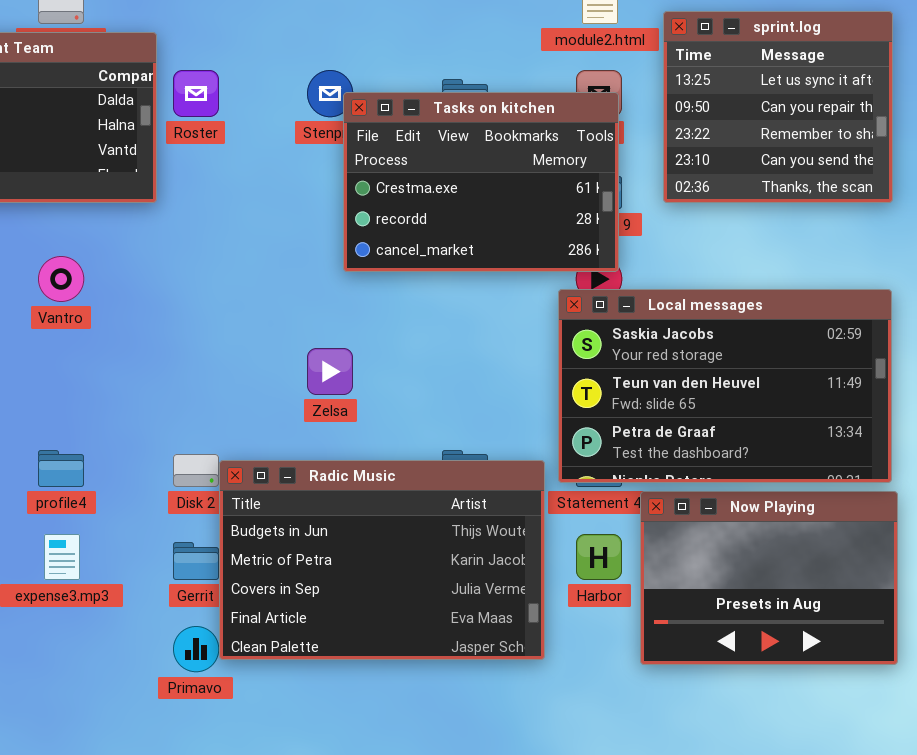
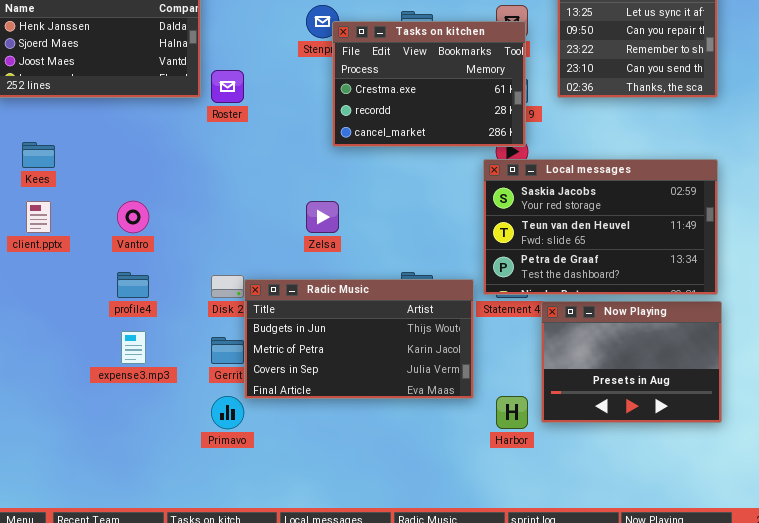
Roster: [173,70,219,117] -> [211,70,244,103], moved
Vantro: [38,256,84,302] -> [117,201,149,233], moved
Radic Music: [219,460,545,660] -> [244,279,474,399], resized
Harbor: [576,534,622,580] -> [496,396,528,429], moved

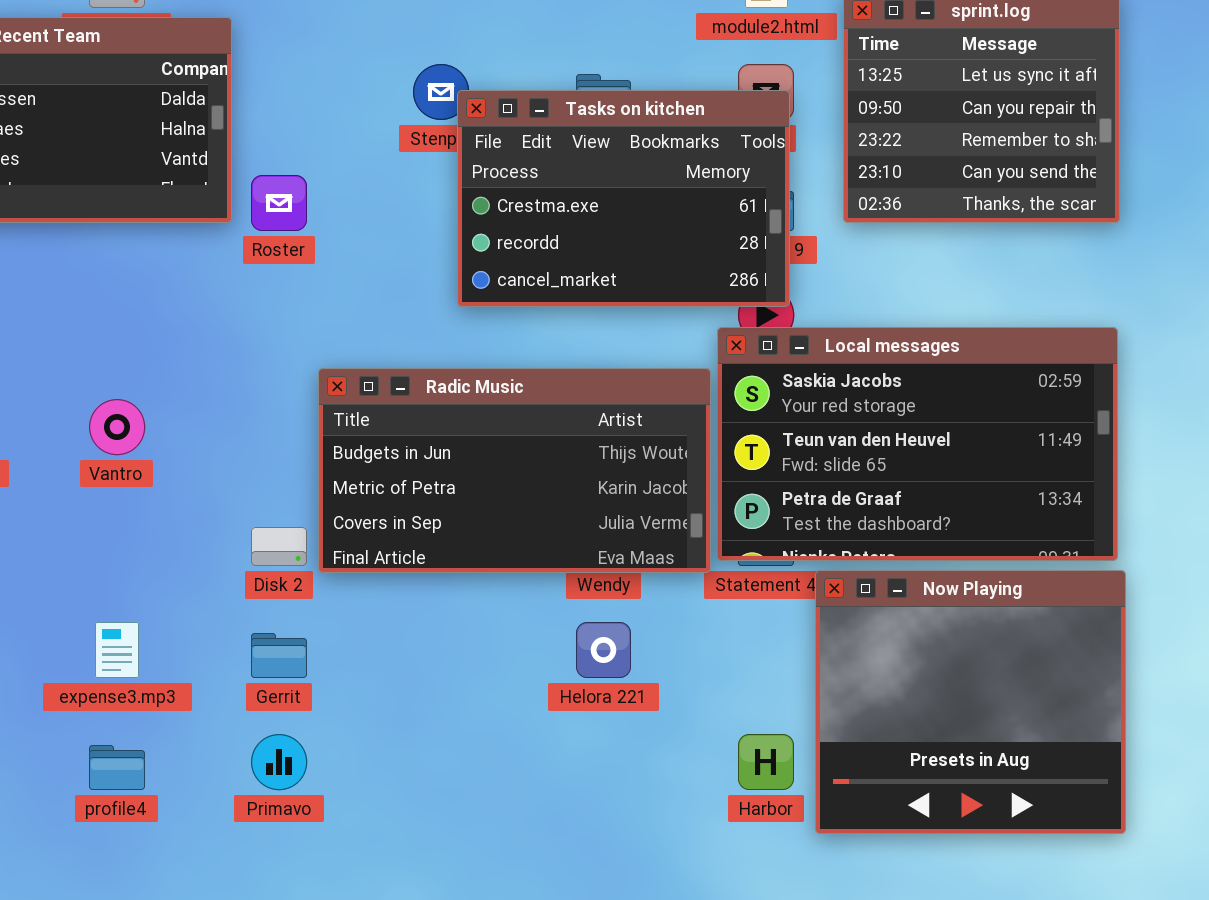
profile4: [117,272,149,298] -> [89,745,145,790], moved
Radic Music: [244,279,474,399] -> [318,368,711,573], moved
Now Playing: [541,301,722,423] -> [815,570,1126,834], resized

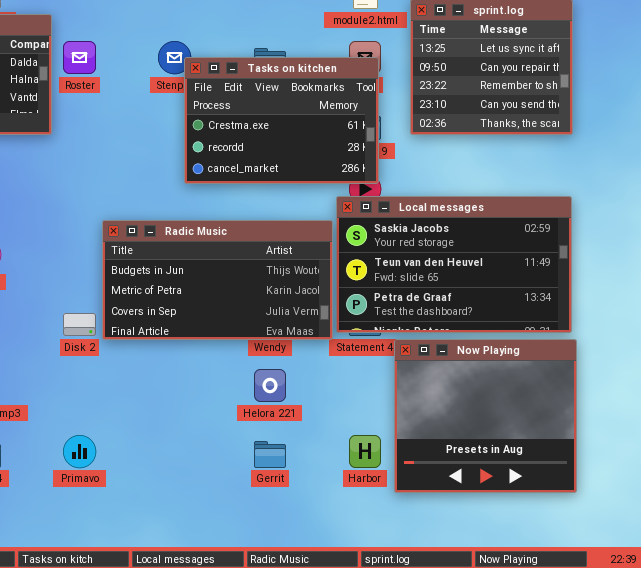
Roster: [251,175,307,231] -> [63,41,96,74], moved
Gerrit: [251,633,307,678] -> [254,441,286,468], moved

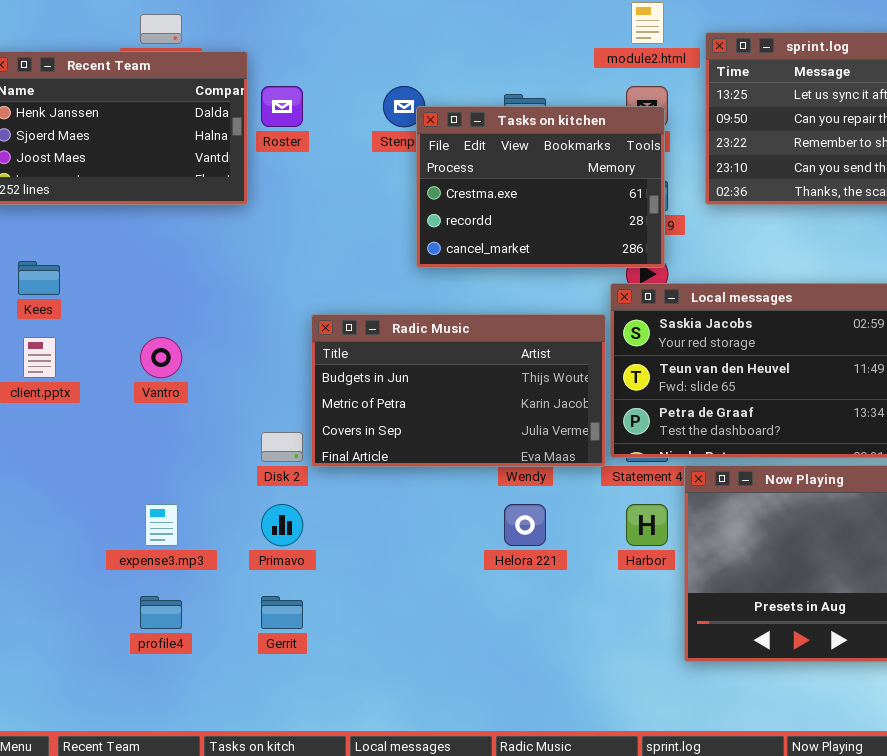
Primavo: [63,435,96,468] -> [261,504,303,546], moved
Harbor: [349,435,381,468] -> [626,504,668,546], moved
Gerrit: [254,441,286,468] -> [261,596,303,629], moved

